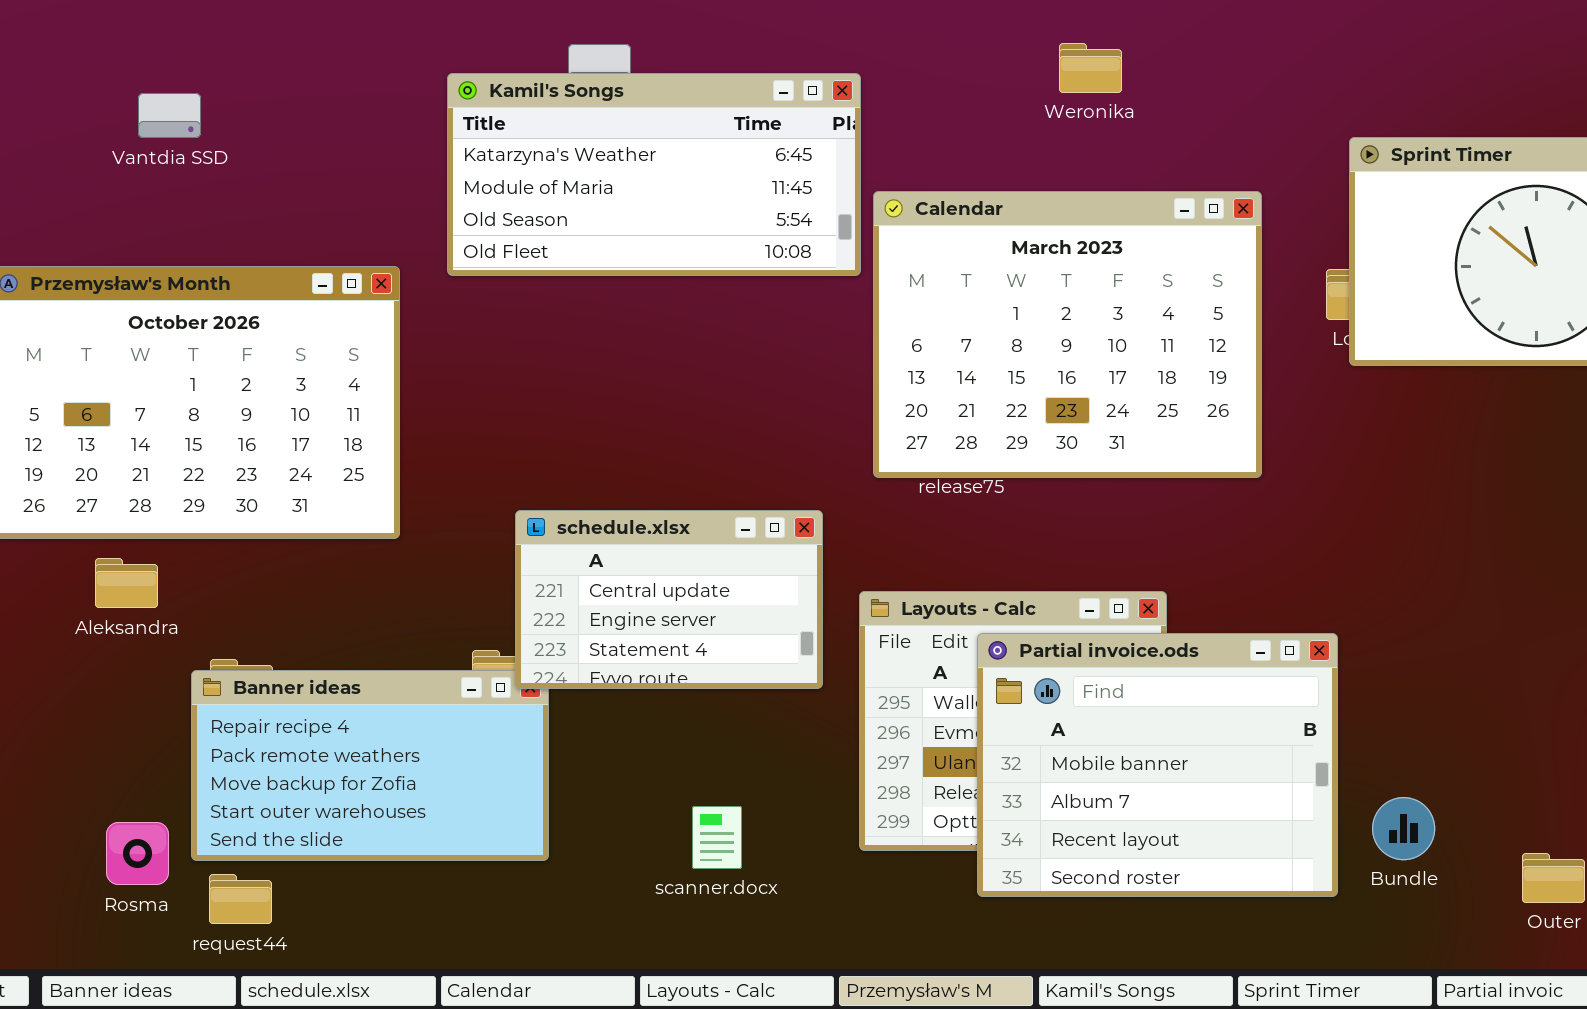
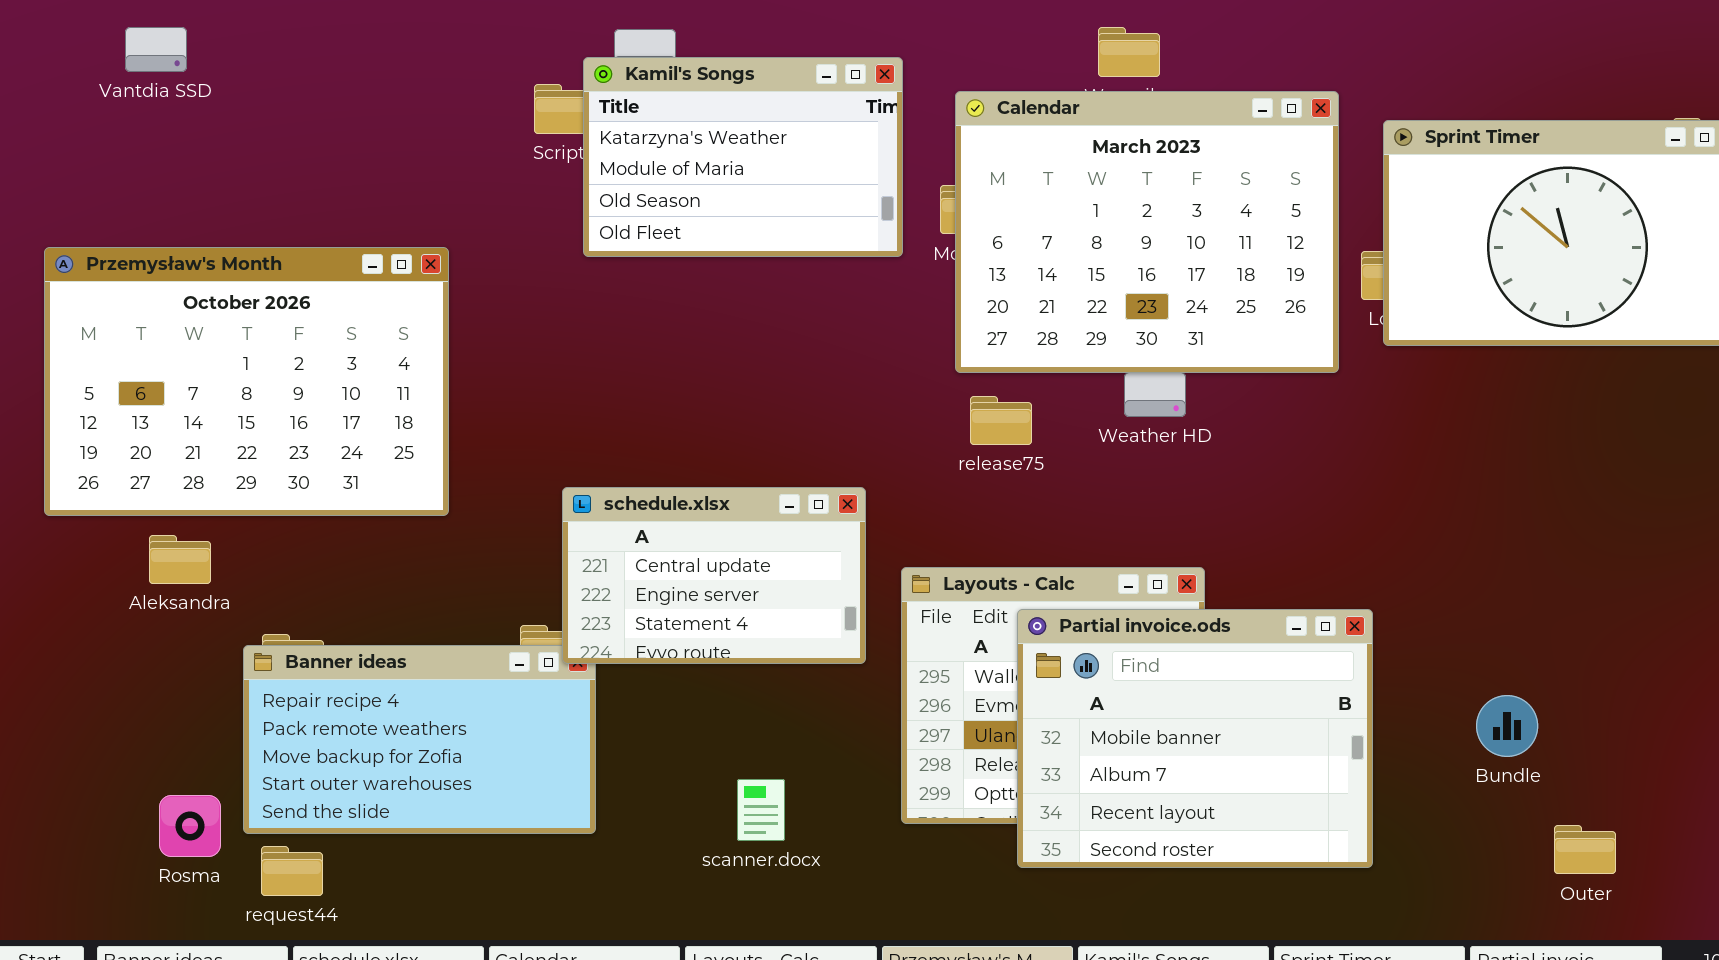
Kamil's Songs: [447,73,861,276] -> [583,57,903,257], resized
Vantdia SSD: [138,93,201,138] -> [125,27,187,72], moved
Calendar: [873,191,1262,478] -> [955,91,1339,373], moved
Bundle: [1372,797,1435,860] -> [1476,695,1538,757], moved

